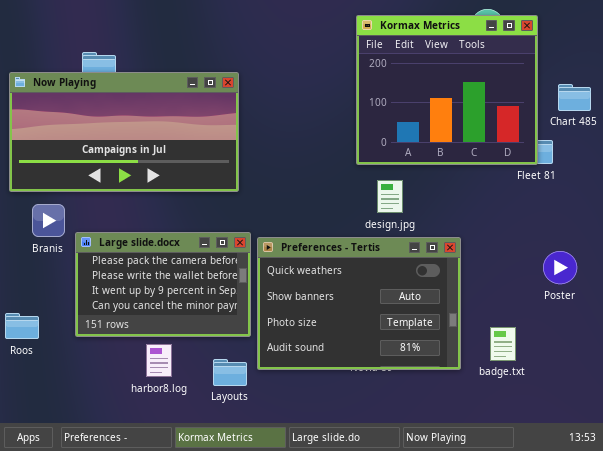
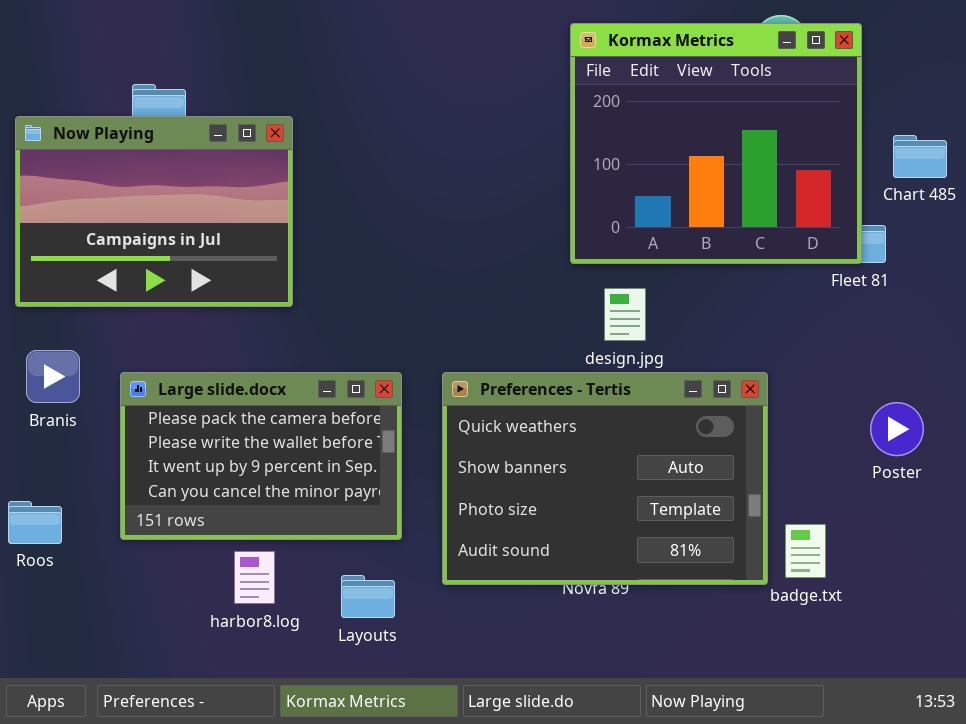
Now Playing: [9,72,239,192] -> [15,116,293,307], resized
Branis: [32,204,65,237] -> [26,350,80,403], moved
Preferences - Tertis: [257,237,461,370] -> [442,372,768,585], moved

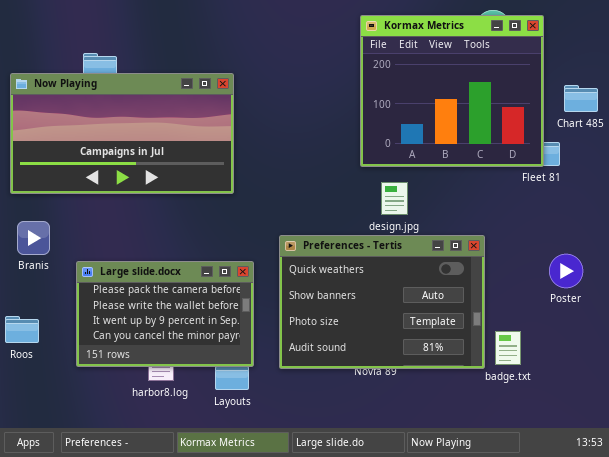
Now Playing: [15,116,293,307] -> [10,73,234,194], resized
Large slide.docx: [120,372,402,540] -> [76,261,254,367], moved

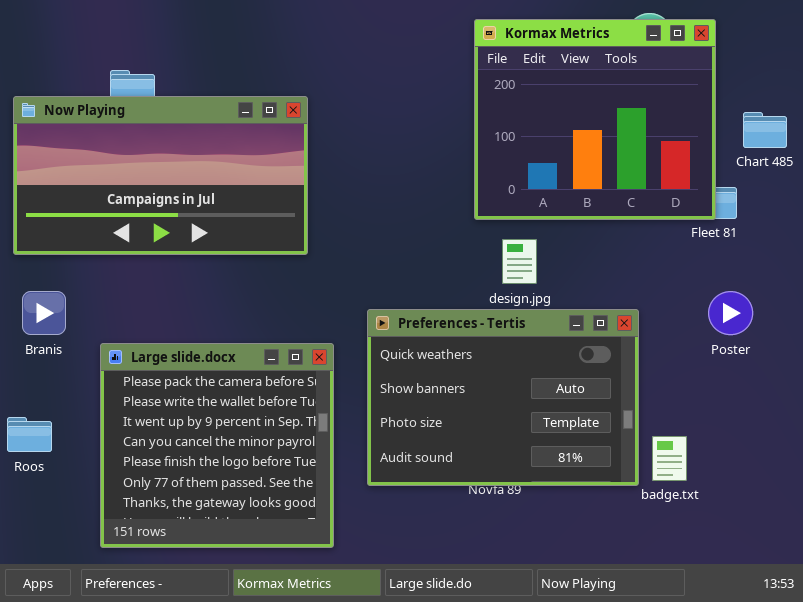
Poster: [549,254,583,288] -> [708,291,753,335], moved
Large slide.docx: [76,261,254,367] -> [100,343,334,548], resized

